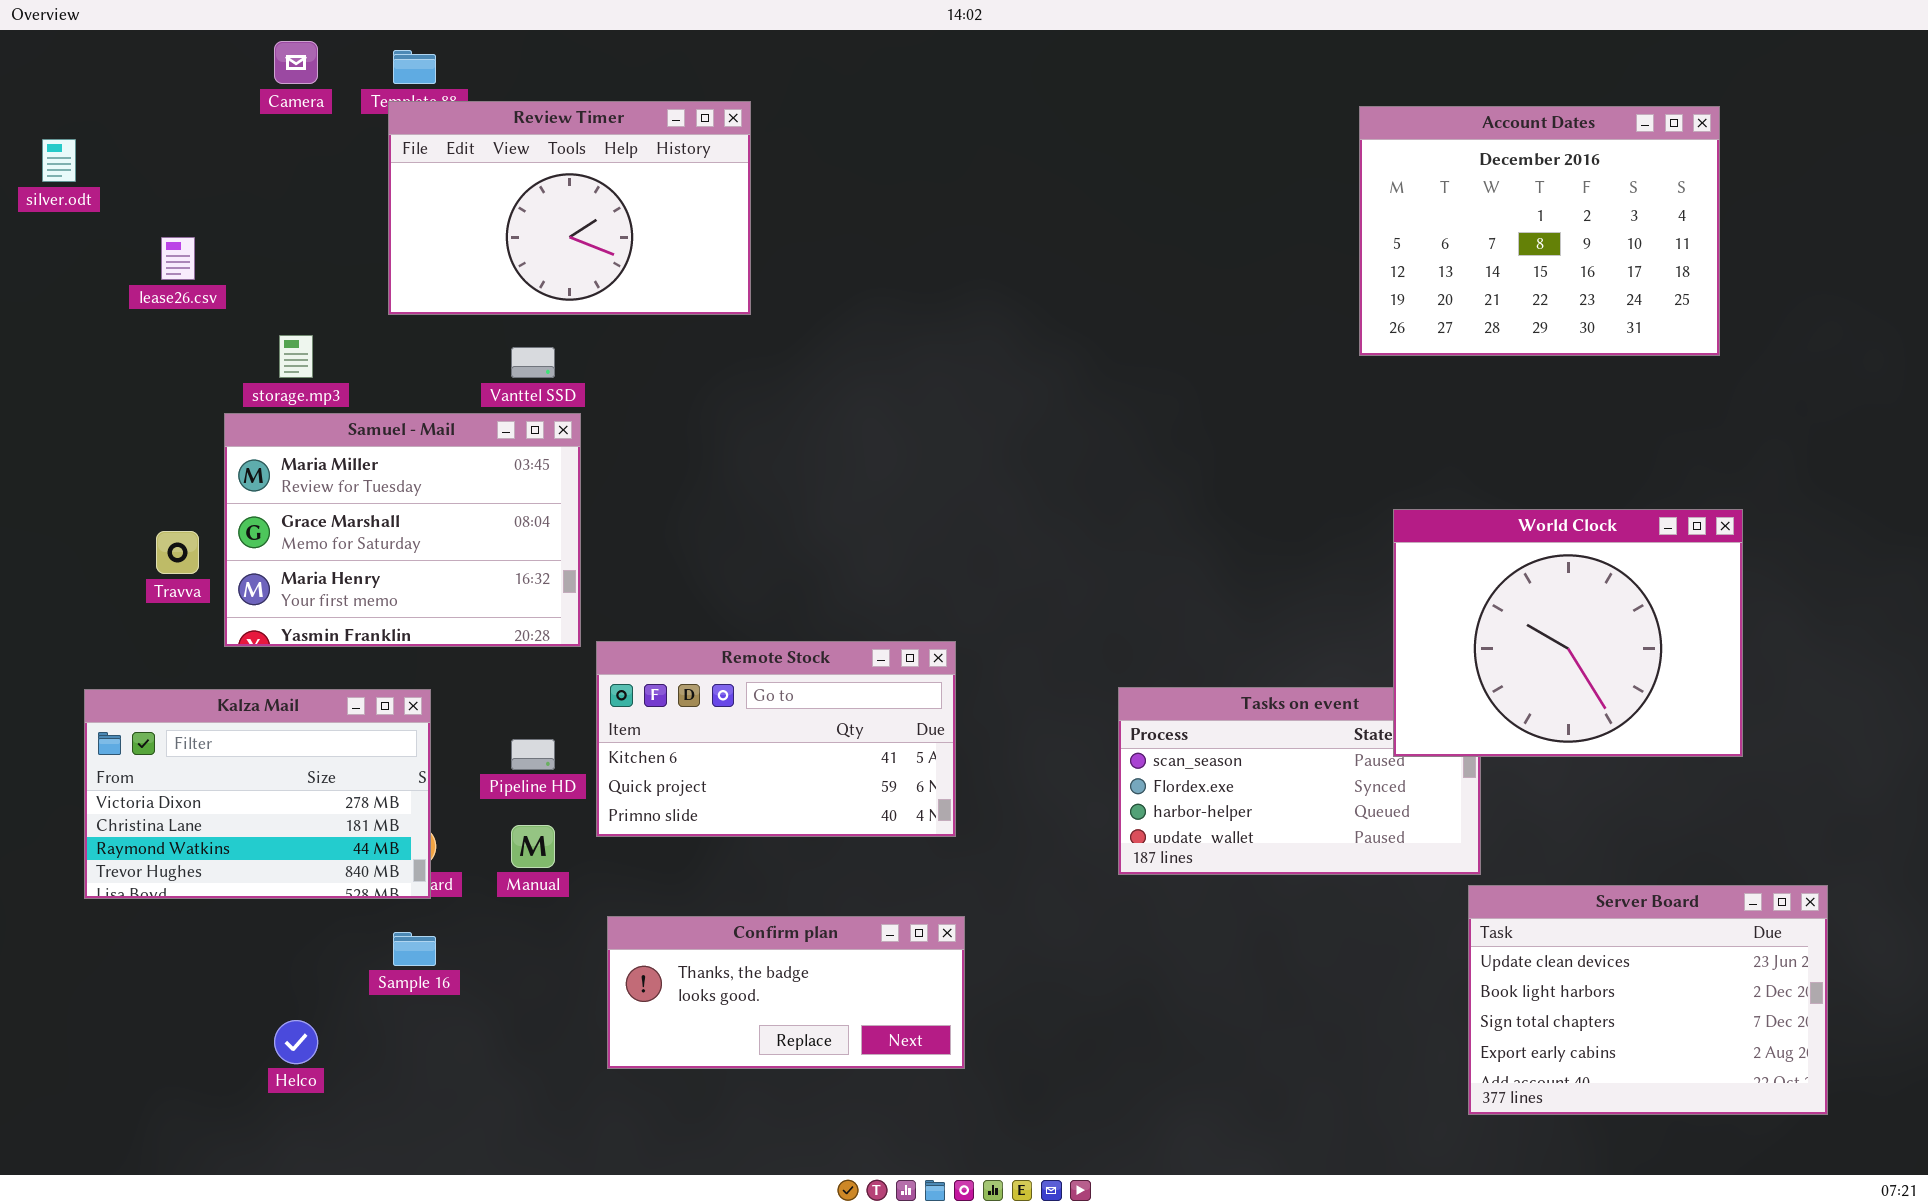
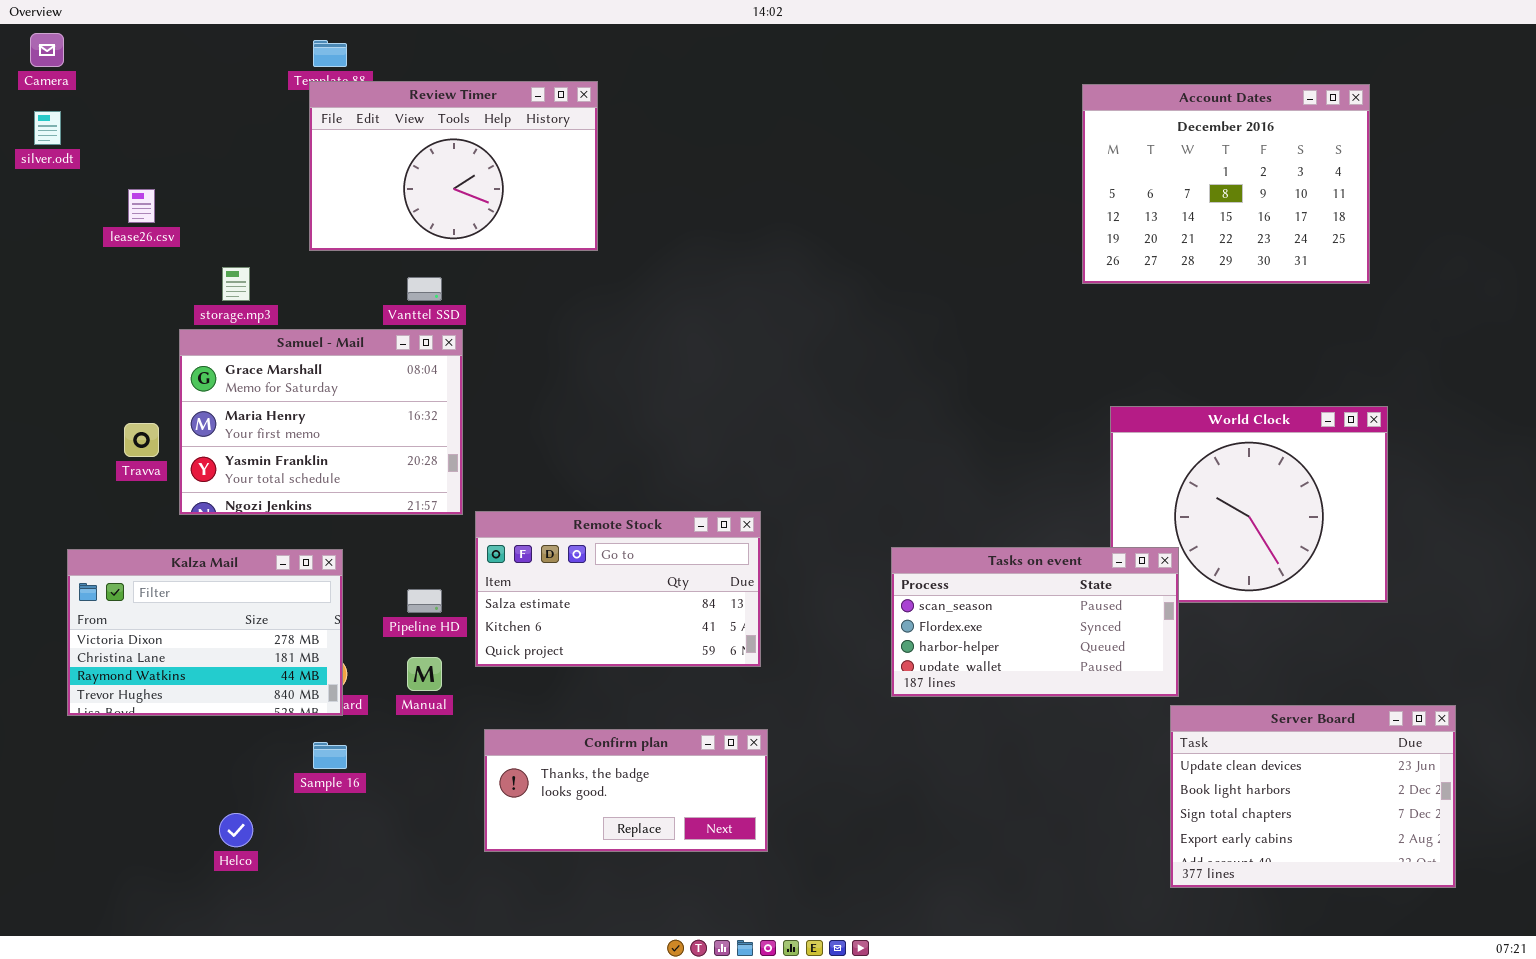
Camera: [274,41,318,84] -> [30,33,64,67], moved
Samuel - Mail: [224,413,581,647] -> [179,329,463,515], scrolled down 1 row
Remote Stock: [596,641,956,837] -> [475,511,761,667], scrolled up 1 row
Tasks on event: [1118,687,1481,875] -> [891,547,1179,697], raised

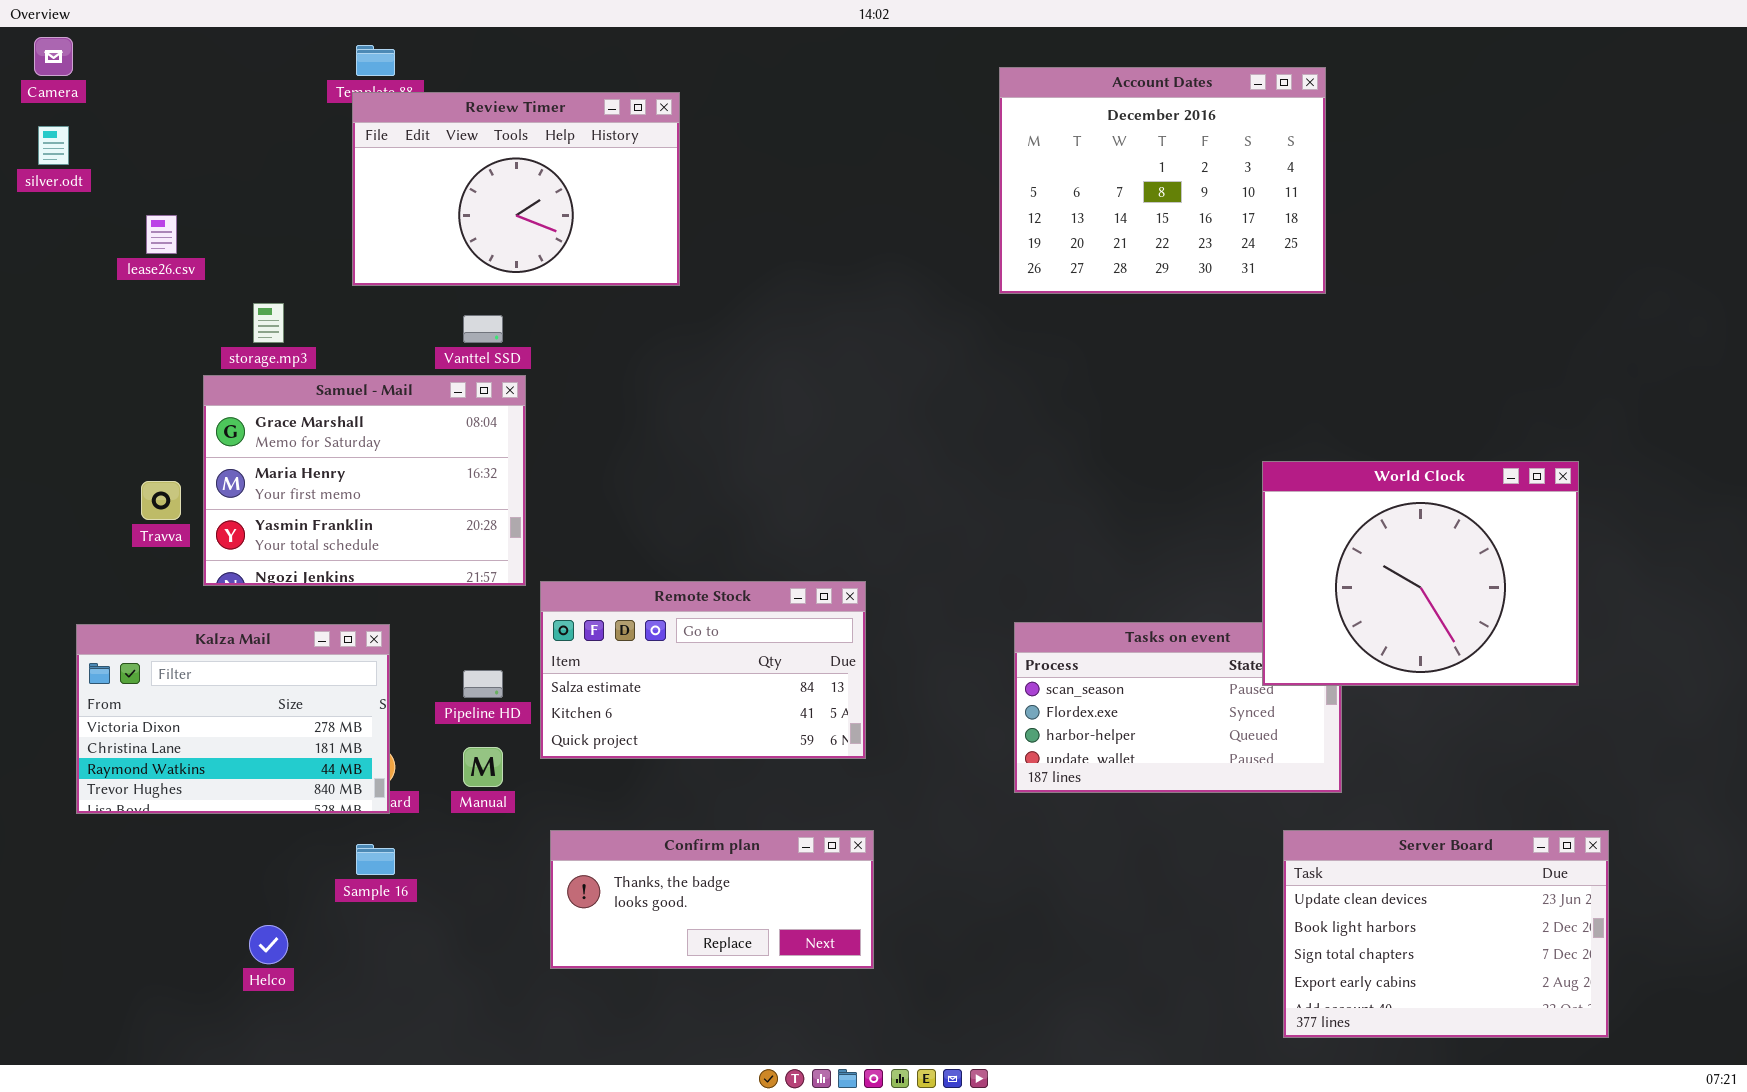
Account Dates: [1082,84,1370,284] -> [999,67,1326,294], moved
World Clock: [1110,406,1388,603] -> [1262,461,1579,686], raised
Server Board: [1170,705,1456,888] -> [1283,830,1609,1038], moved

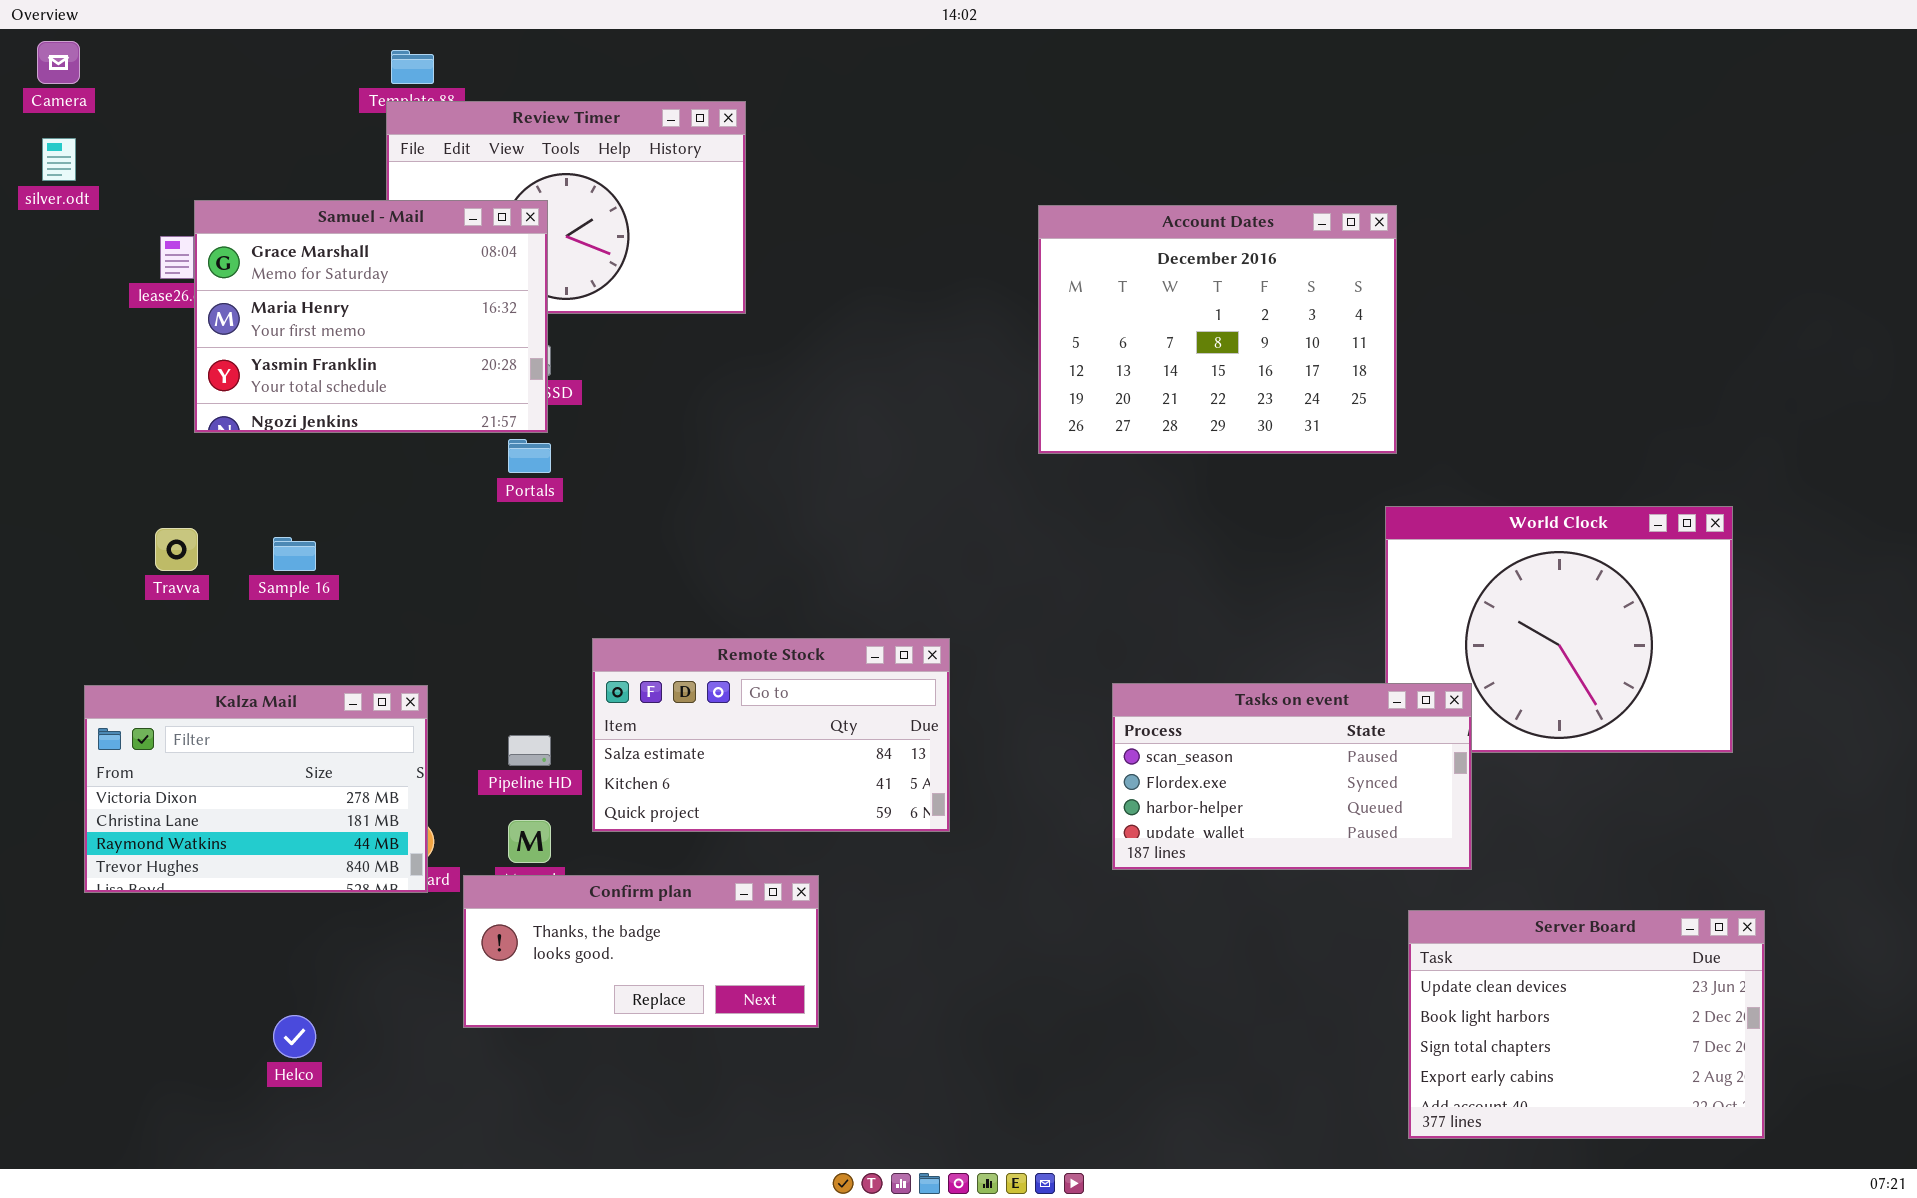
Account Dates: [999,67,1326,294] -> [1038,205,1397,454], moved
Samuel - Mail: [203,375,526,586] -> [194,200,548,433], moved
Tasks on event: [1014,622,1342,793] -> [1112,683,1472,870], raised
Confirm plan: [550,830,874,969] -> [463,875,819,1028], moved
Sample 16: [356,844,395,875] -> [273,537,316,571], moved

